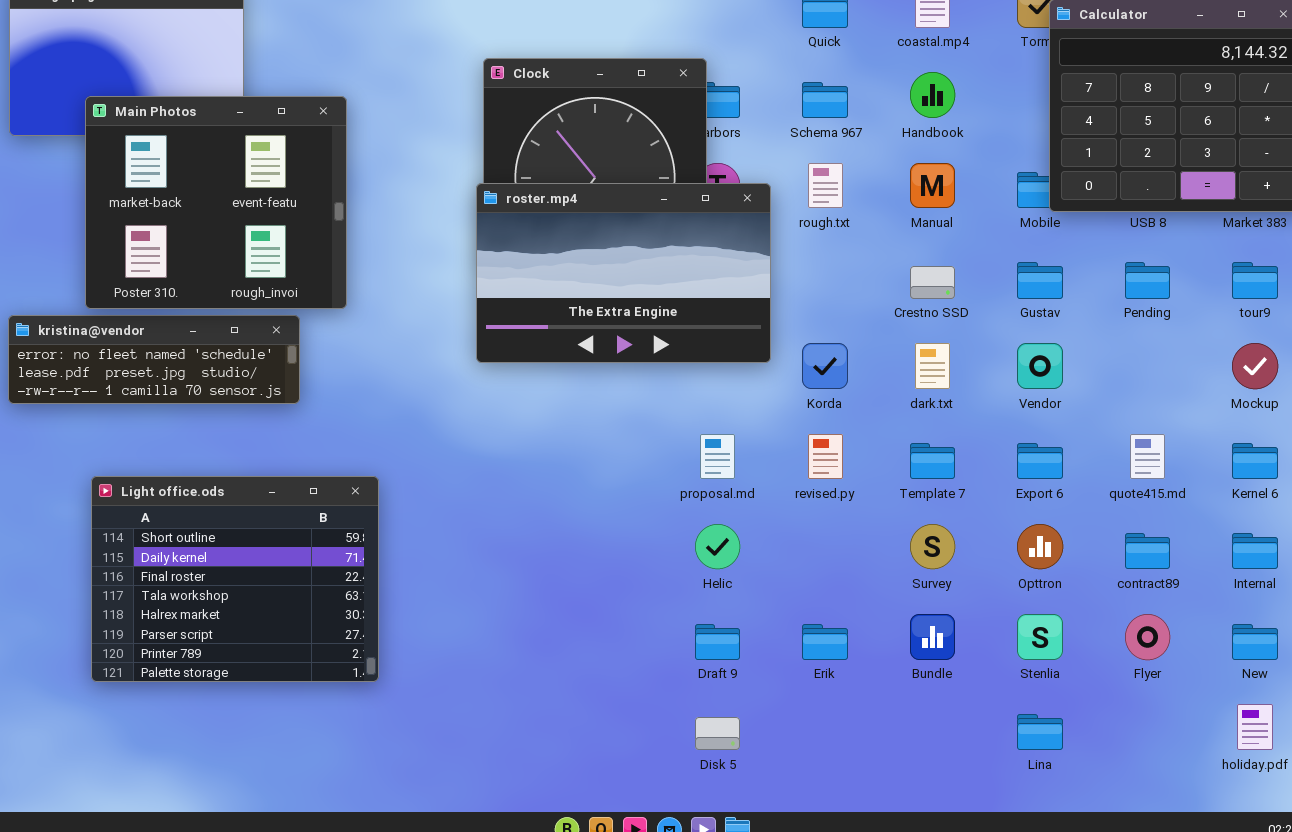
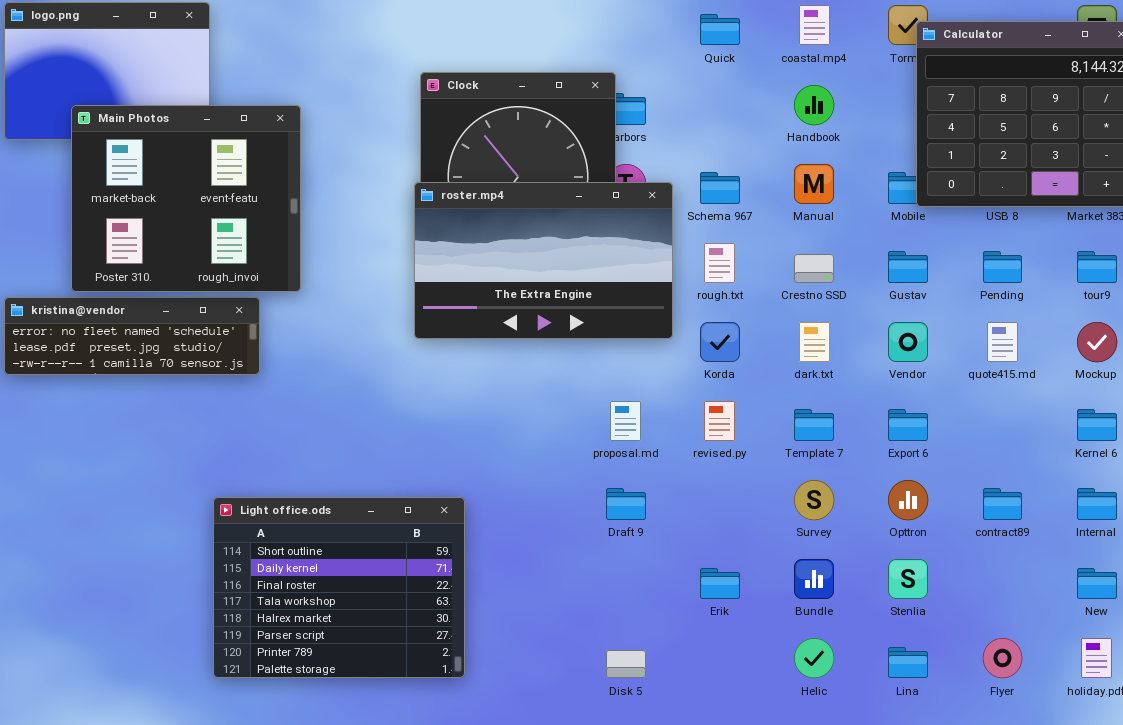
Schema 967: [802,82,848,118] -> [700,172,740,204], moved
rough.txt: [808,163,843,208] -> [704,243,735,283], moved
quote415.md: [1130,434,1165,479] -> [987,322,1018,362], moved
Light office.ods: [91,476,379,682] -> [213,497,465,678], moved
Helic: [695,524,740,569] -> [794,638,834,678], moved
Flyer: [1125,614,1170,660] -> [983,638,1022,678], moved
Draft 9: [695,624,740,660] -> [606,488,646,520], moved

